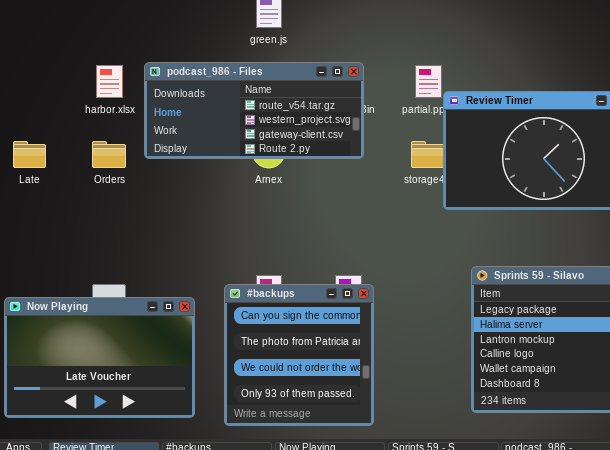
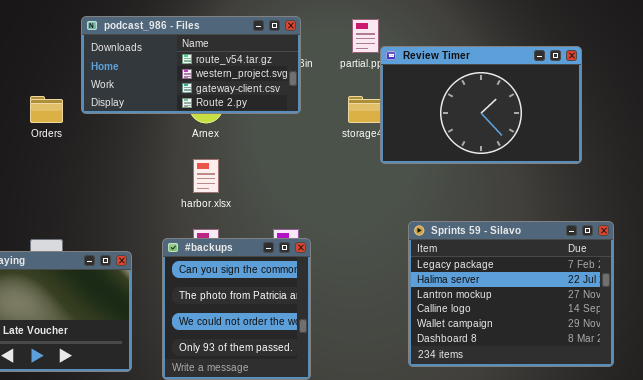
harbor.xlsx: [96,65,123,98] -> [193,159,219,193], moved

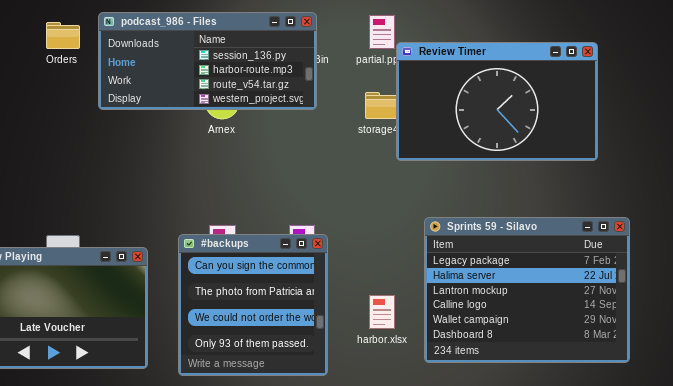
podcast_986 - Files: [81,16,301,114] -> [98,12,317,110], scrolled up 2 rows
Orders: [30,96,63,123] -> [46,22,80,49], moved
harbor.xlsx: [193,159,219,193] -> [369,295,395,329], moved

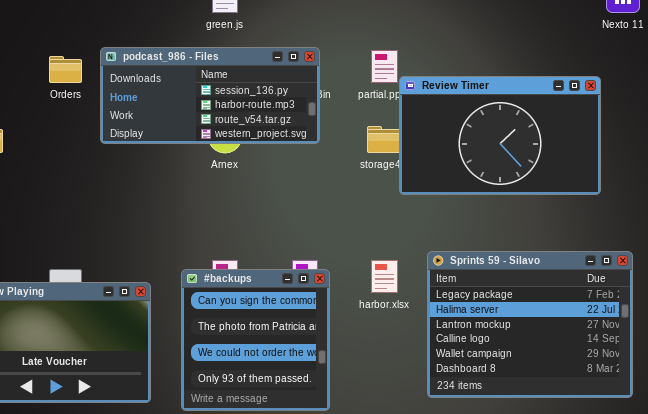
harbor.xlsx: [369,295,395,329] -> [371,260,398,293], moved

